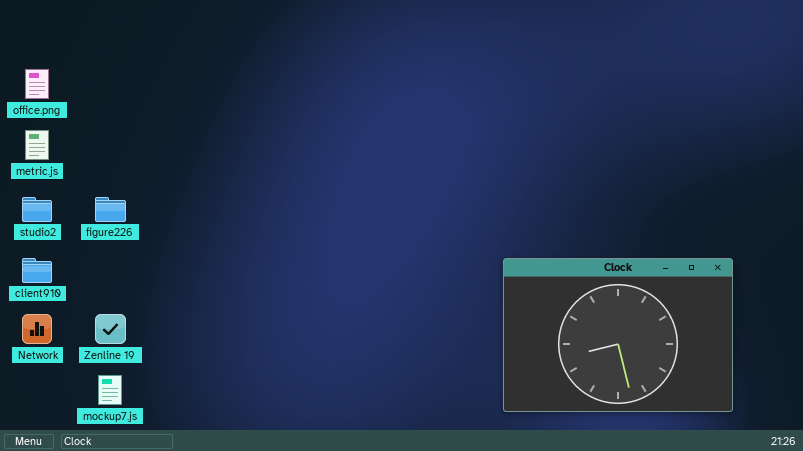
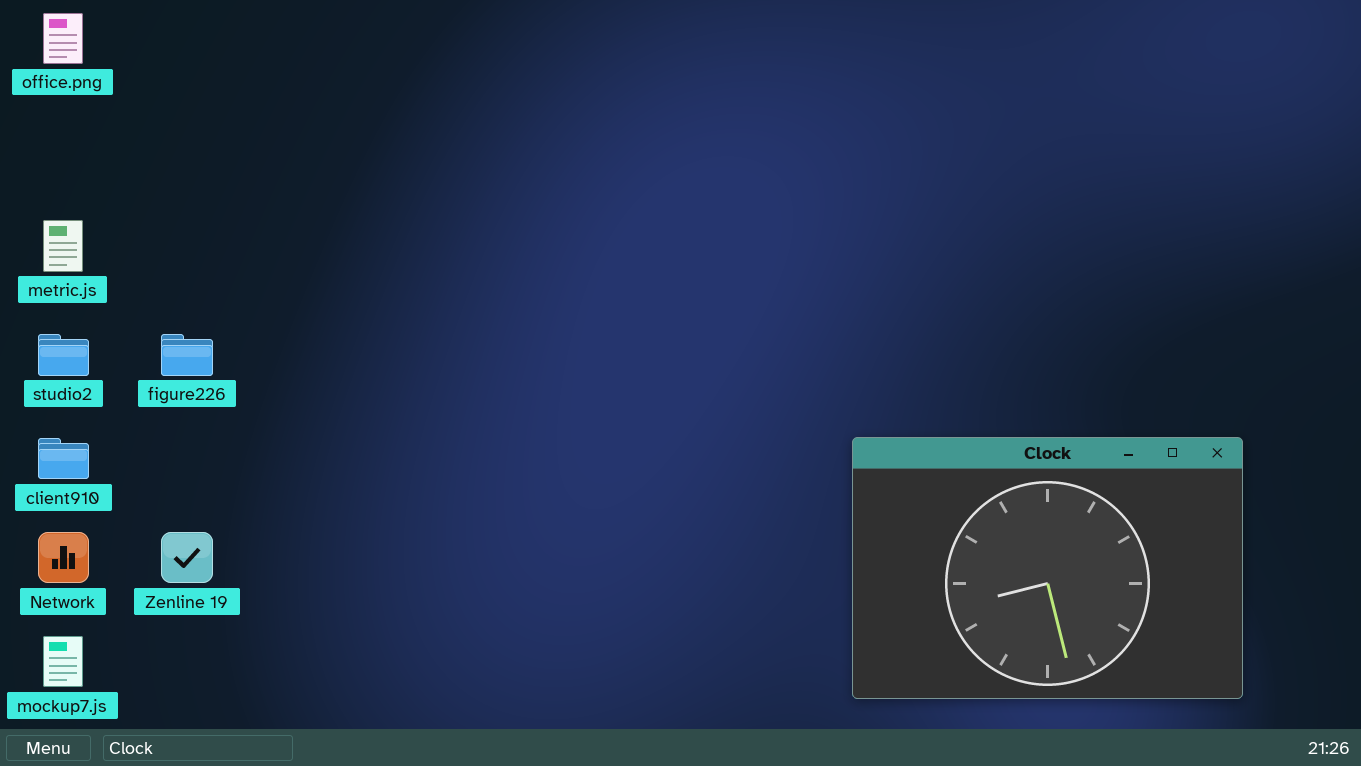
office.png: [25,69,49,99] -> [43,13,83,64], moved
mockup7.js: [98,375,122,405] -> [43,636,83,687], moved

